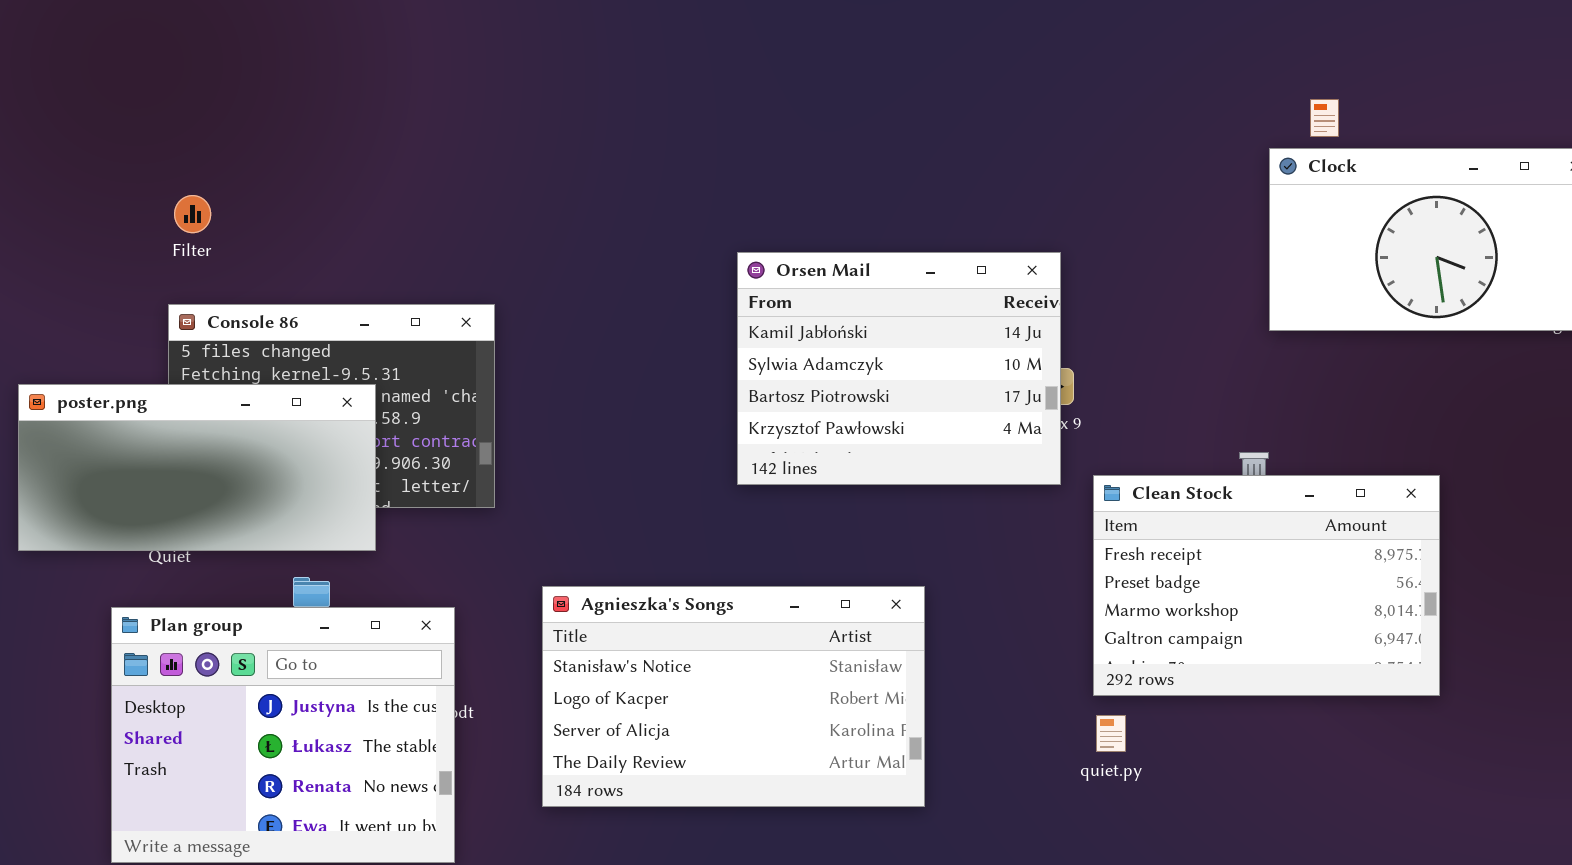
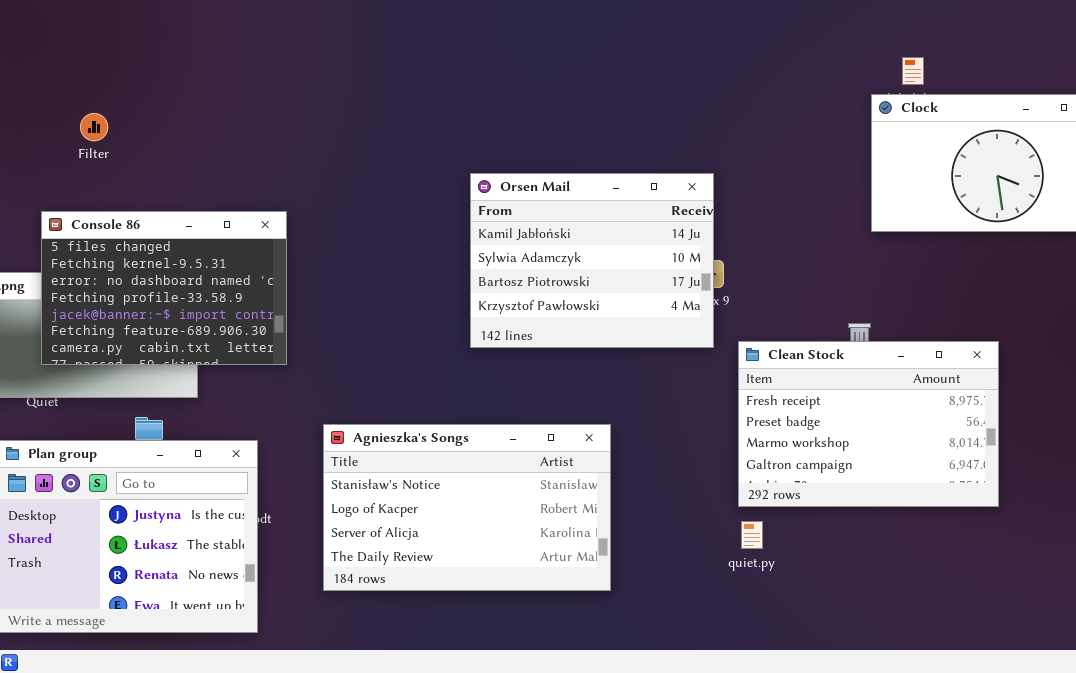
Filter: [174,195,211,233] -> [80,113,108,141], moved
Console 86: [168,304,495,508] -> [41,211,287,365], raised

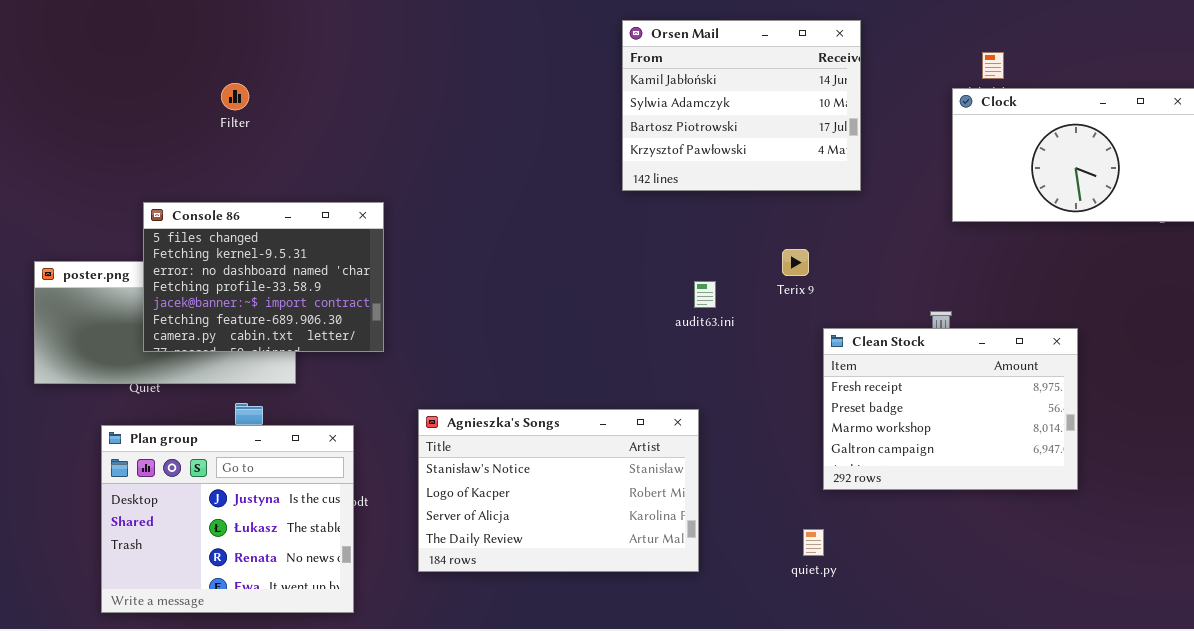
Filter: [80,113,108,141] -> [221,83,249,110], moved
Orsen Mail: [470,173,714,348] -> [622,20,861,191], moved
quiet.py: [741,521,763,549] -> [803,529,824,556], moved

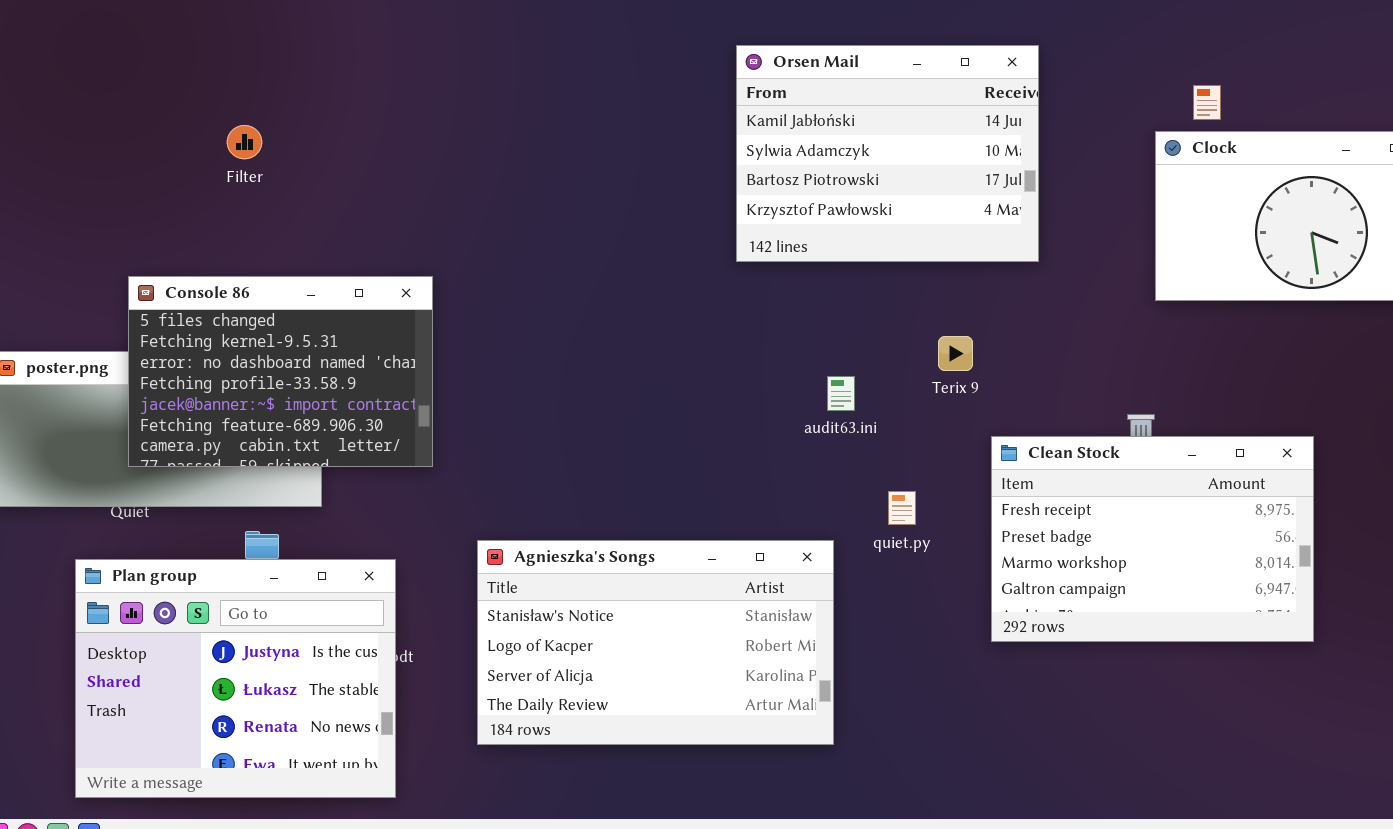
quiet.py: [803,529,824,556] -> [888,491,916,525], moved

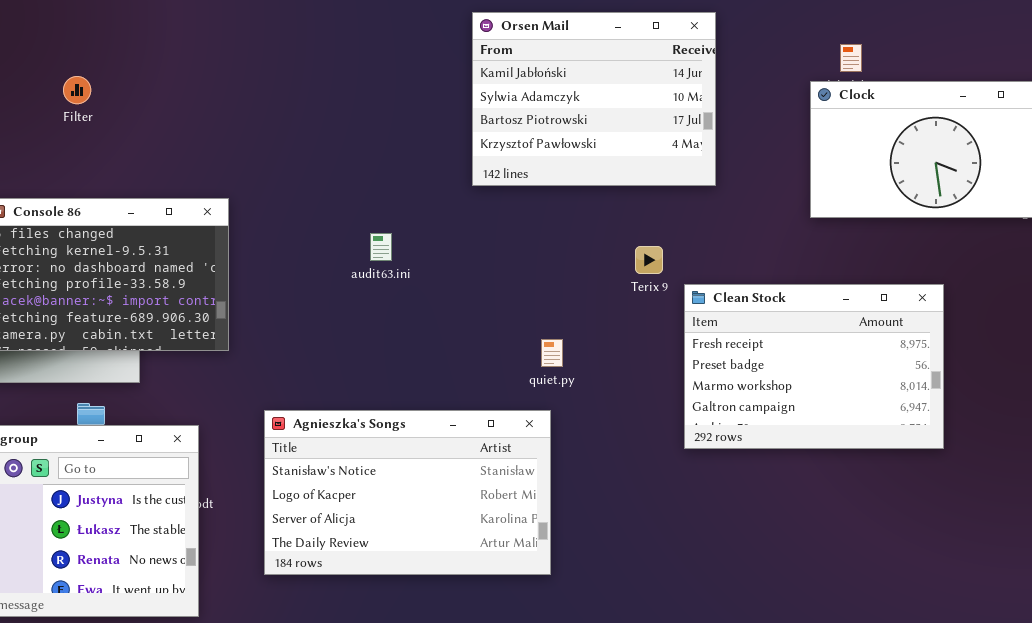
audit63.ini: [827,376,855,411] -> [370,233,392,261], moved
Clean Stock: [991,436,1314,642] -> [684,284,944,449], moved
quiet.py: [888,491,916,525] -> [541,339,563,367], moved

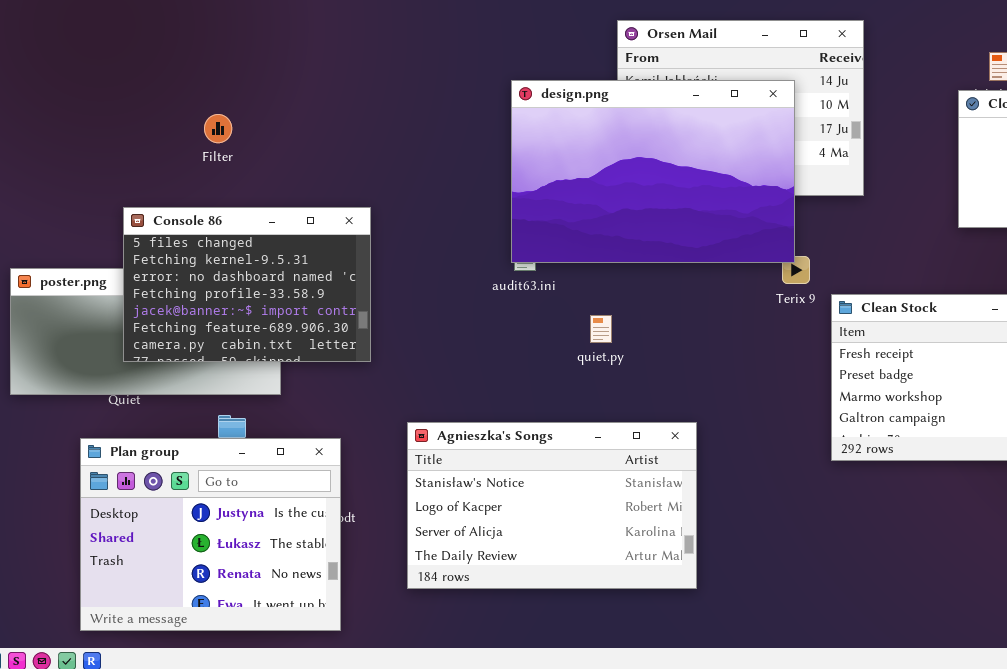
design.png: none -> [511,80,795,263], opened
Filter: [63,76,91,104] -> [204,114,232,143], moved
quiet.py: [541,339,563,367] -> [590,315,612,343], moved

